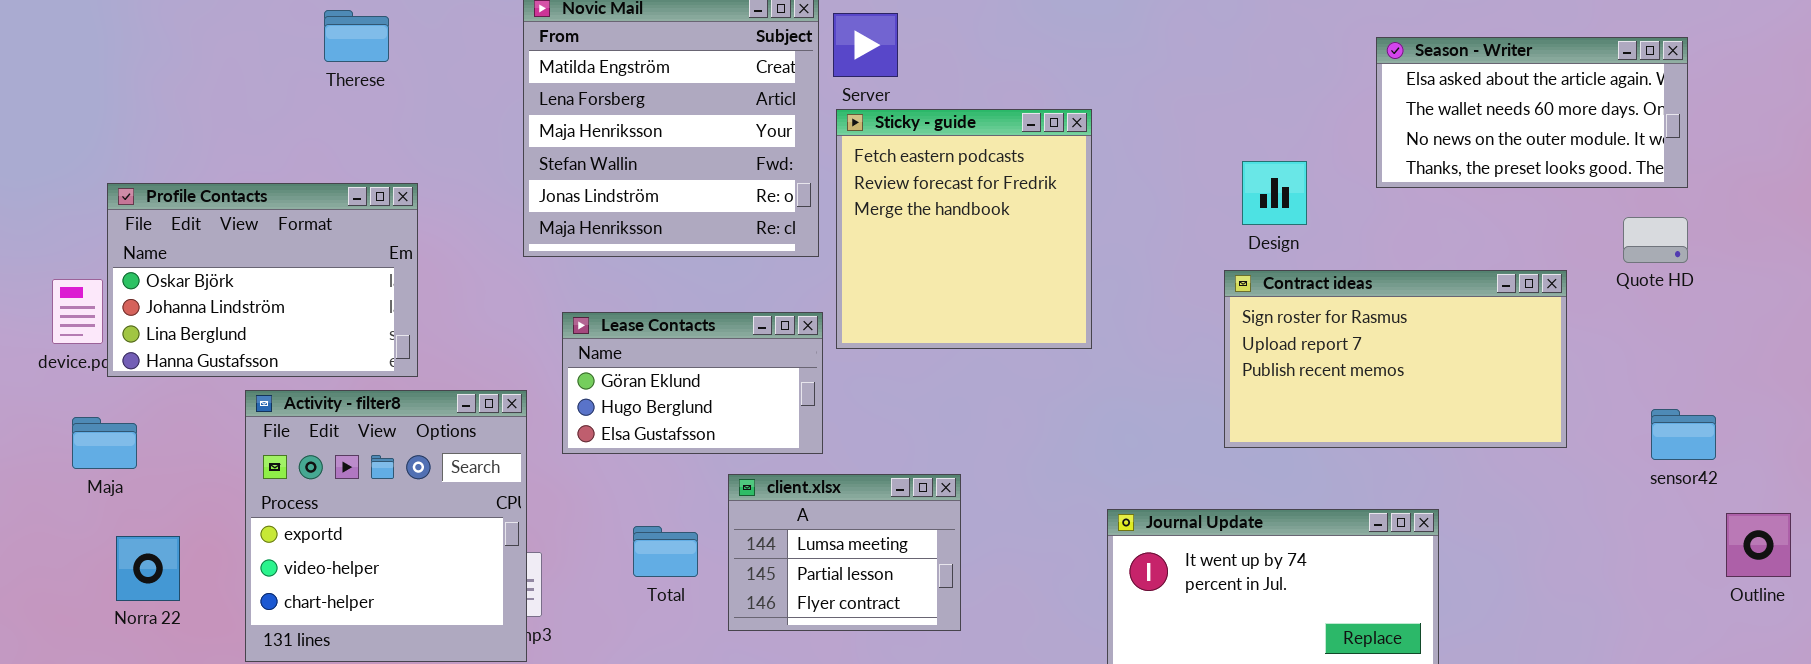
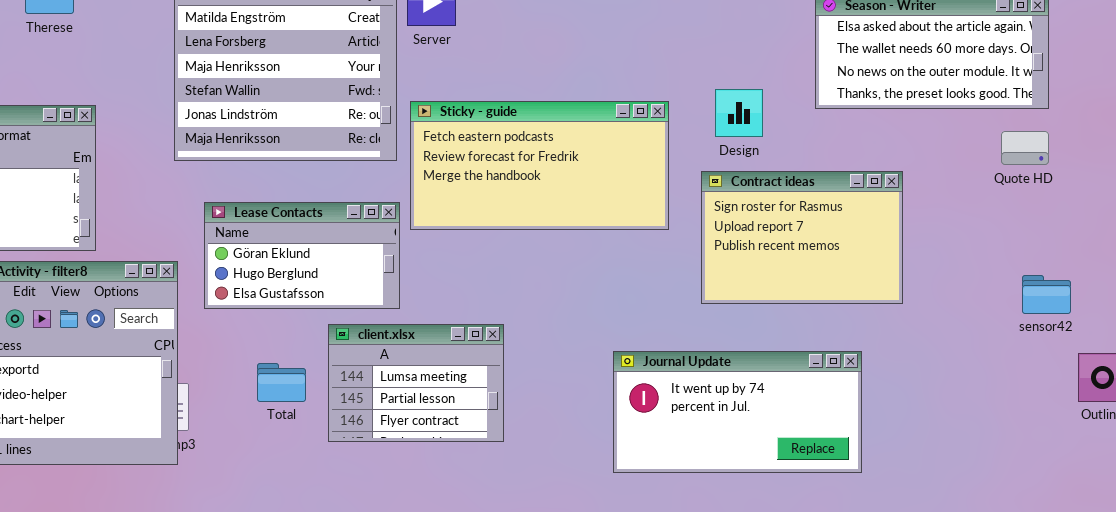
Sticky - guide: [836,109,1092,349] -> [410,101,669,230], resized
Contract ideas: [1224,270,1567,448] -> [701,171,903,304], resized

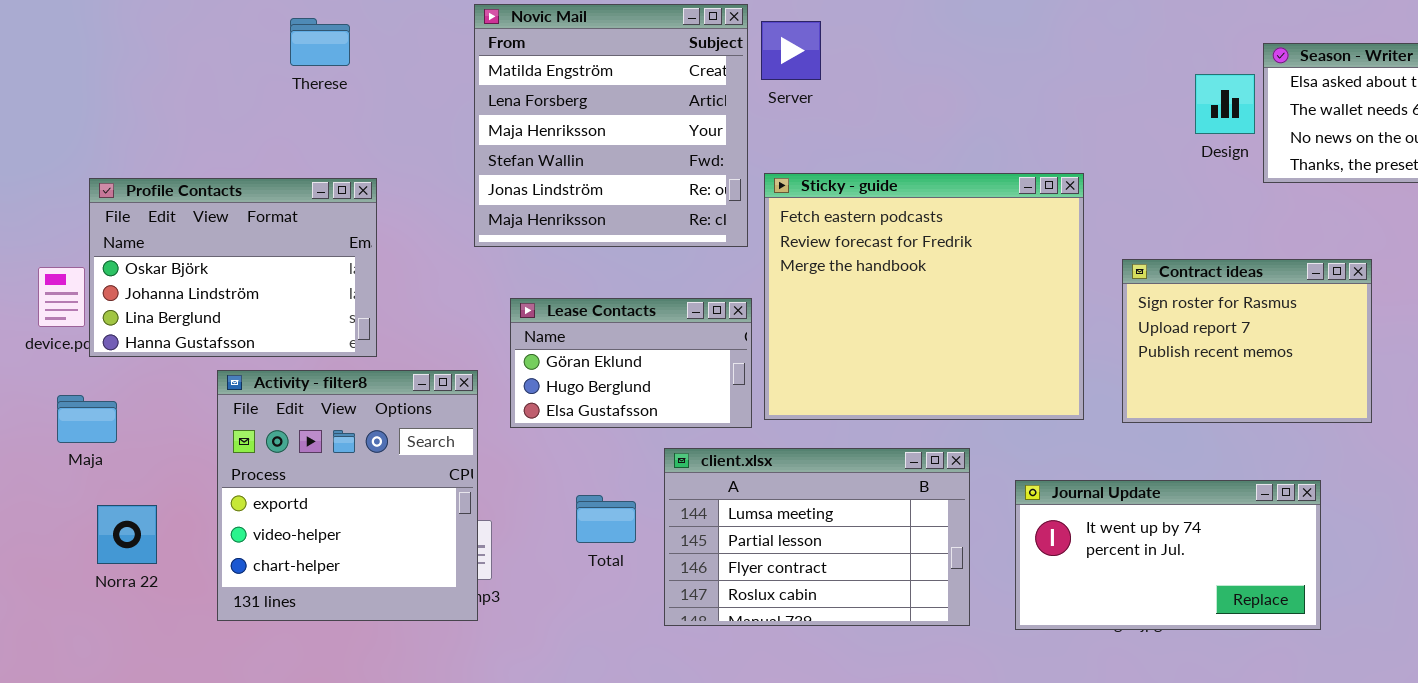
Design: [715,89,763,137] -> [1195,74,1255,134], moved
Sticky - guide: [410,101,669,230] -> [764,173,1084,420], resized
client.xlsx: [328,324,504,442] -> [664,448,970,626], resized

